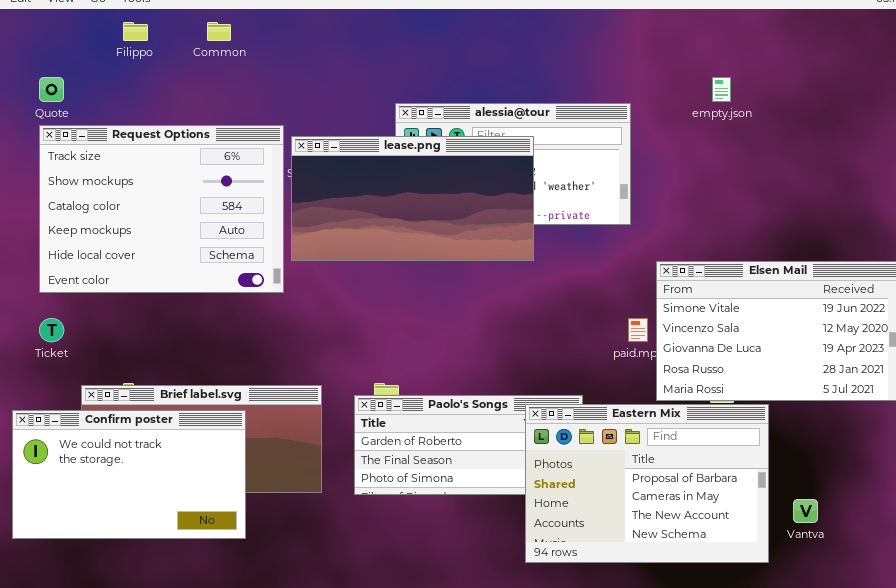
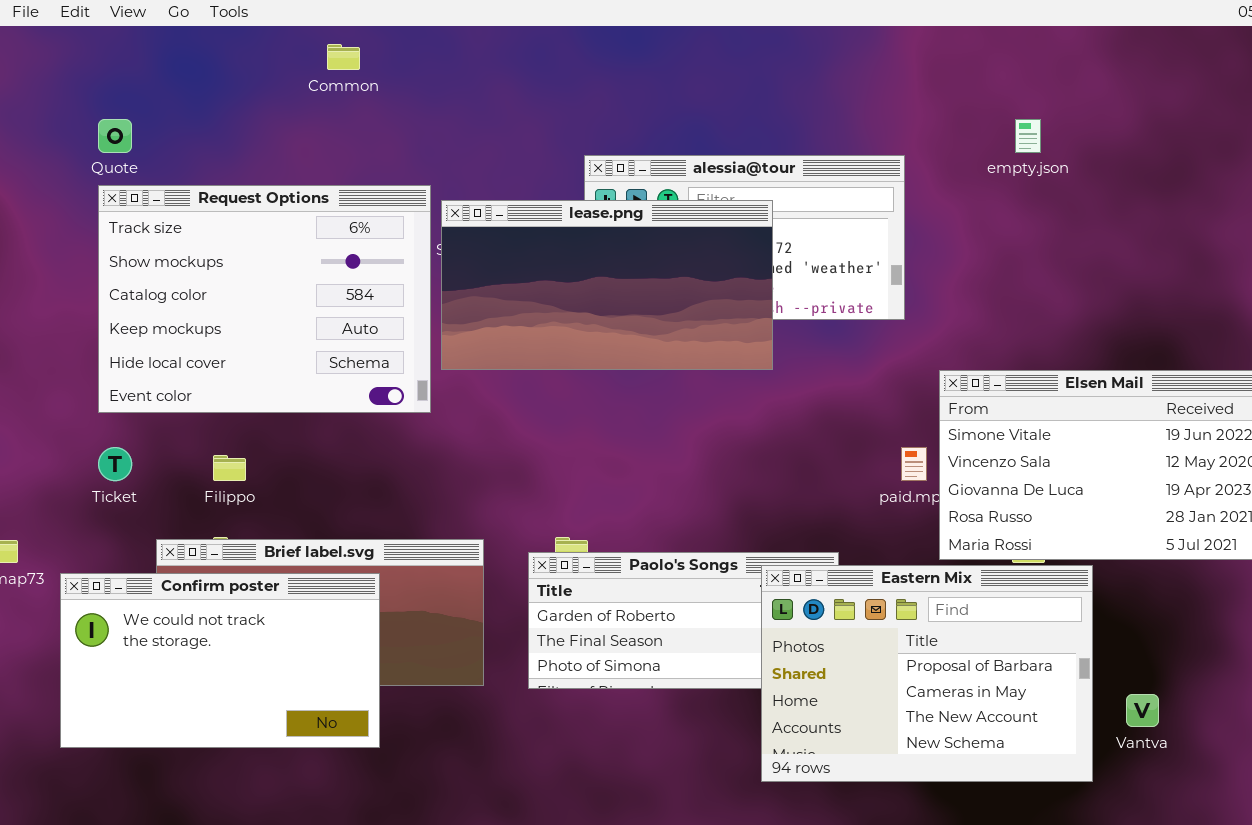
Filippo: [123,22,148,41] -> [213,455,246,481], moved

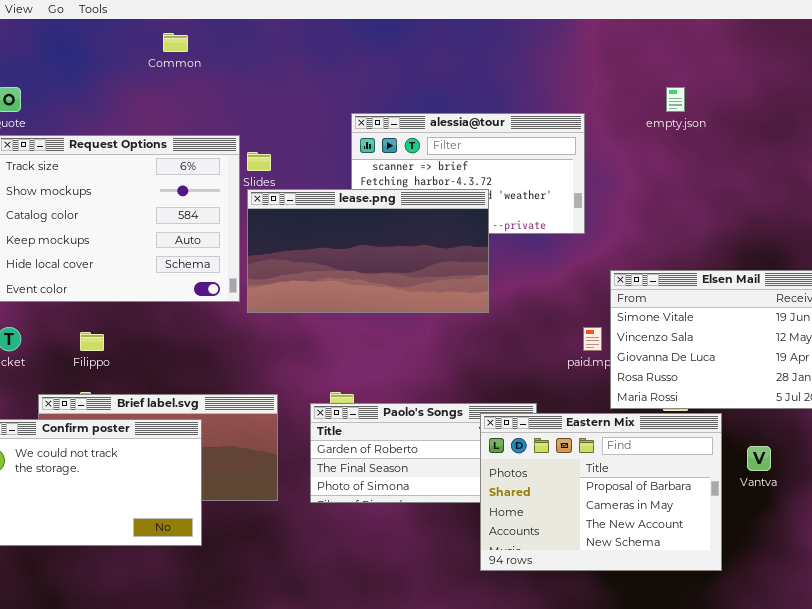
lease.png: [441,200,773,370] -> [247,189,489,313], moved
Vantva: [1126,694,1159,727] -> [747,446,771,471], moved

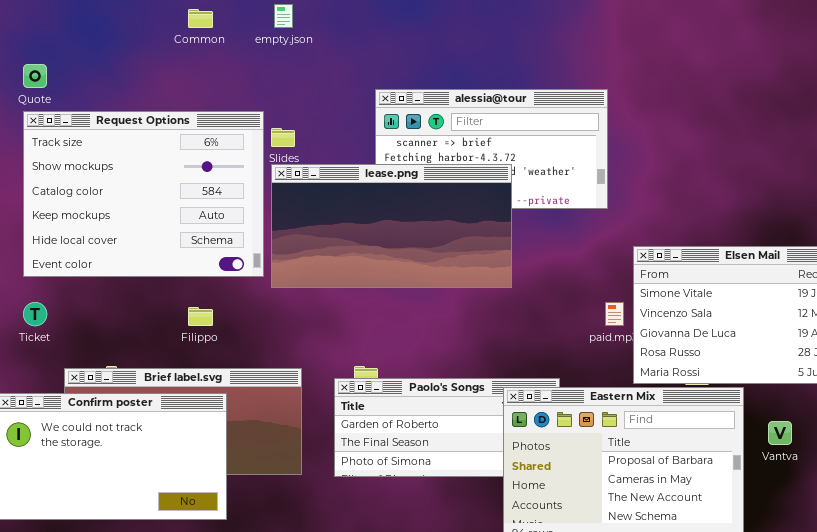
empty.json: [666,87,685,112] -> [274,4,293,28], moved
Filippo: [80,332,104,351] -> [188,307,213,326], moved

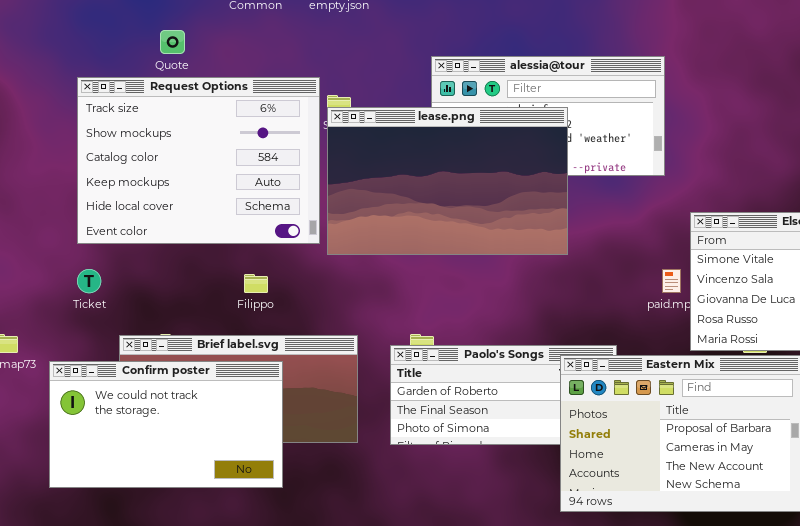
Quote: [23,64,47,88] -> [160,30,185,54], moved
lease.png: [271,164,512,288] -> [327,107,568,255], resized

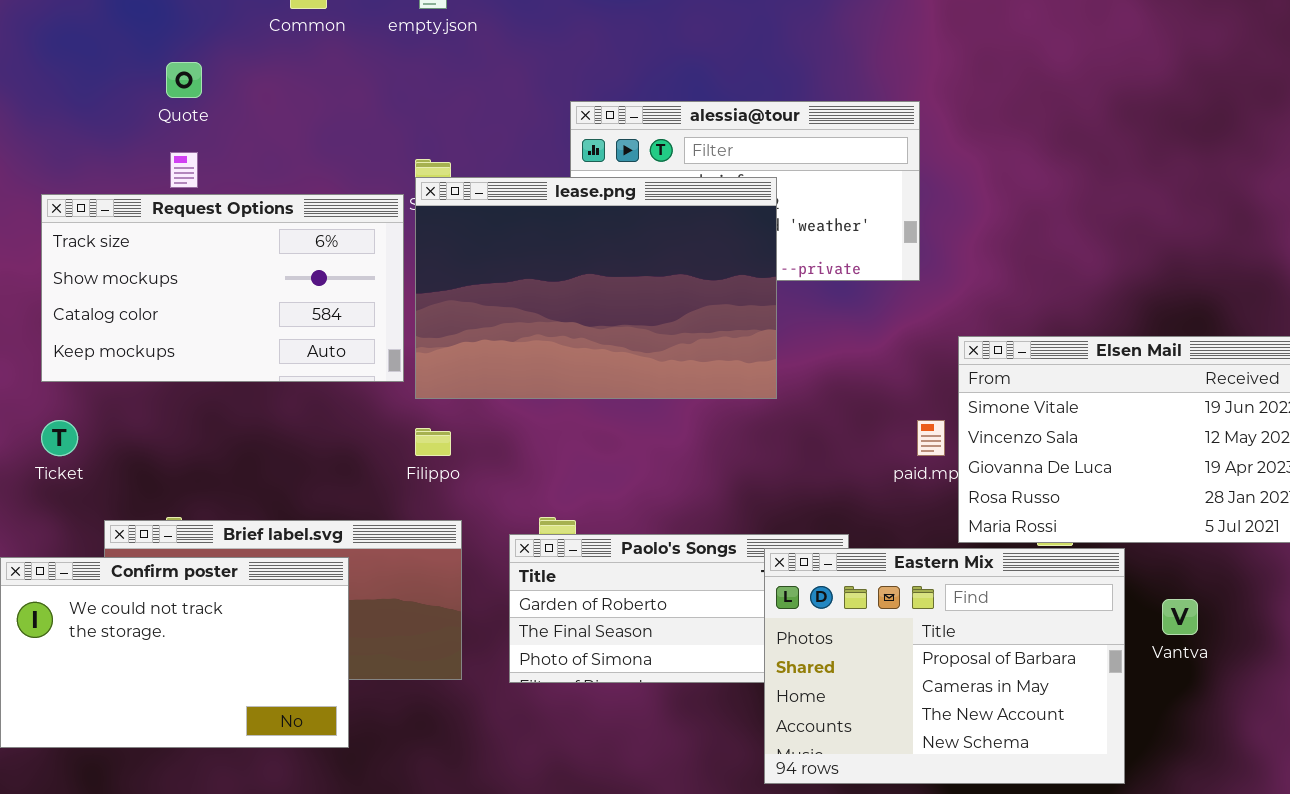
Request Options: [77,77,320,244] -> [41,194,404,382], resized
Filippo: [244,274,268,293] -> [415,428,451,456], moved

